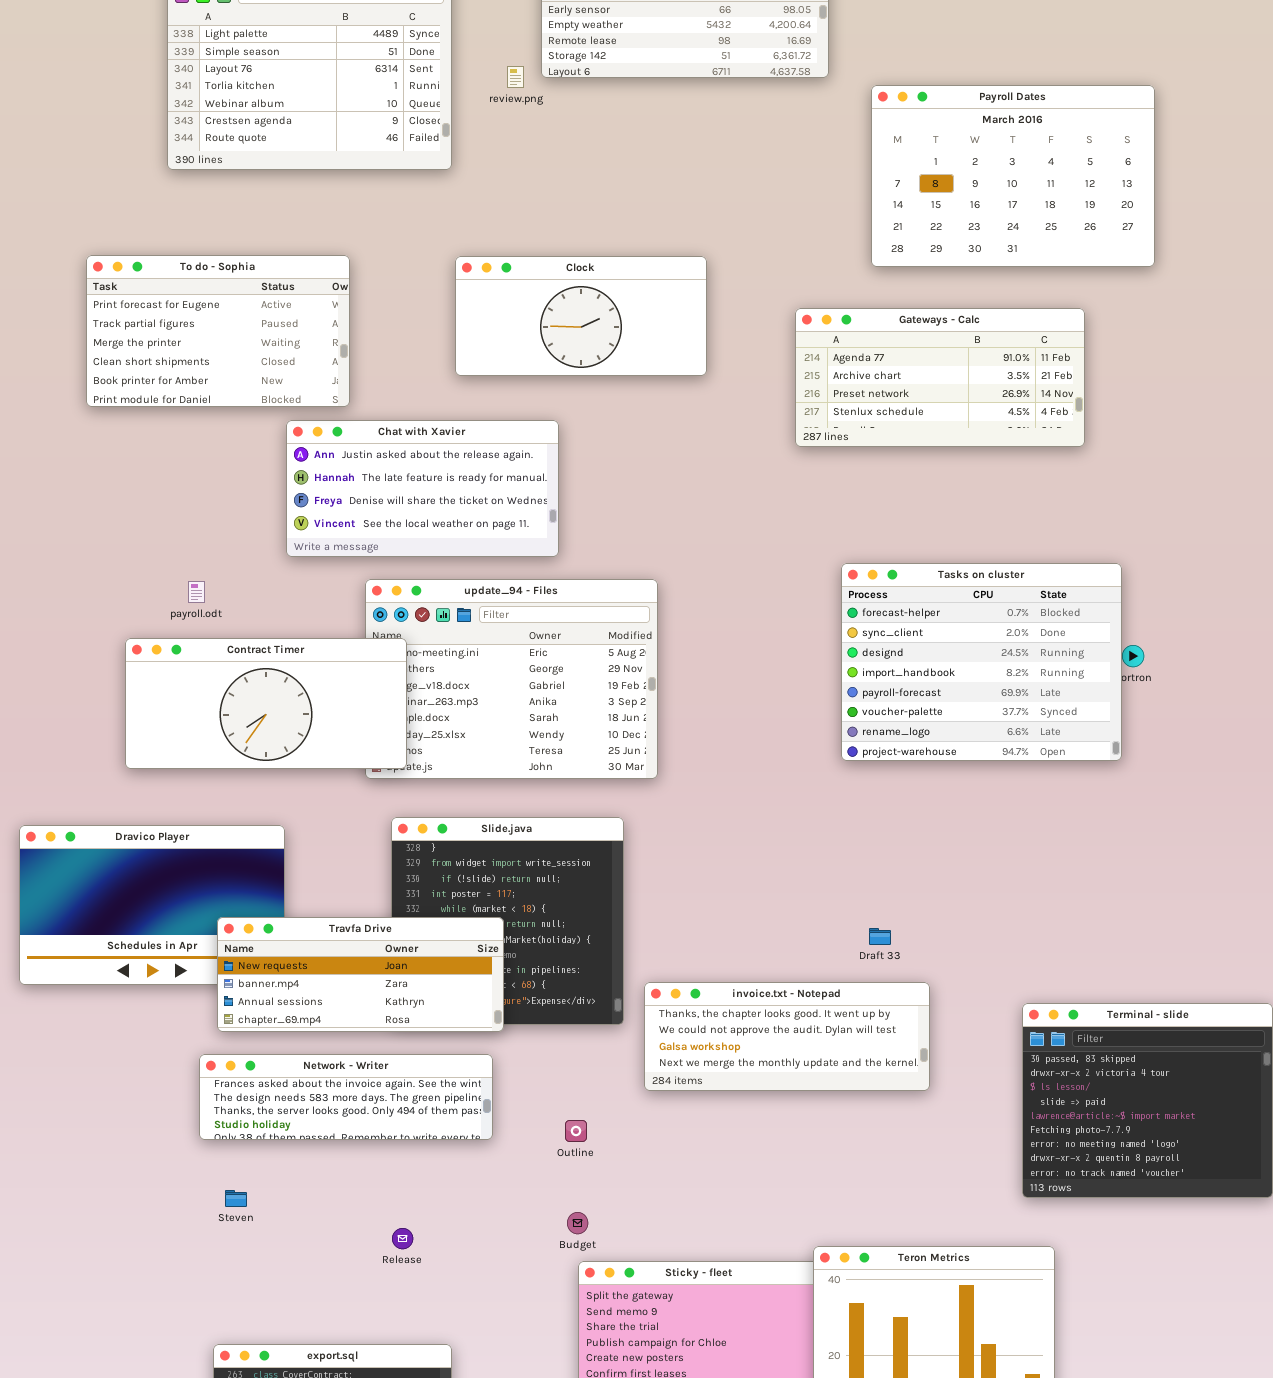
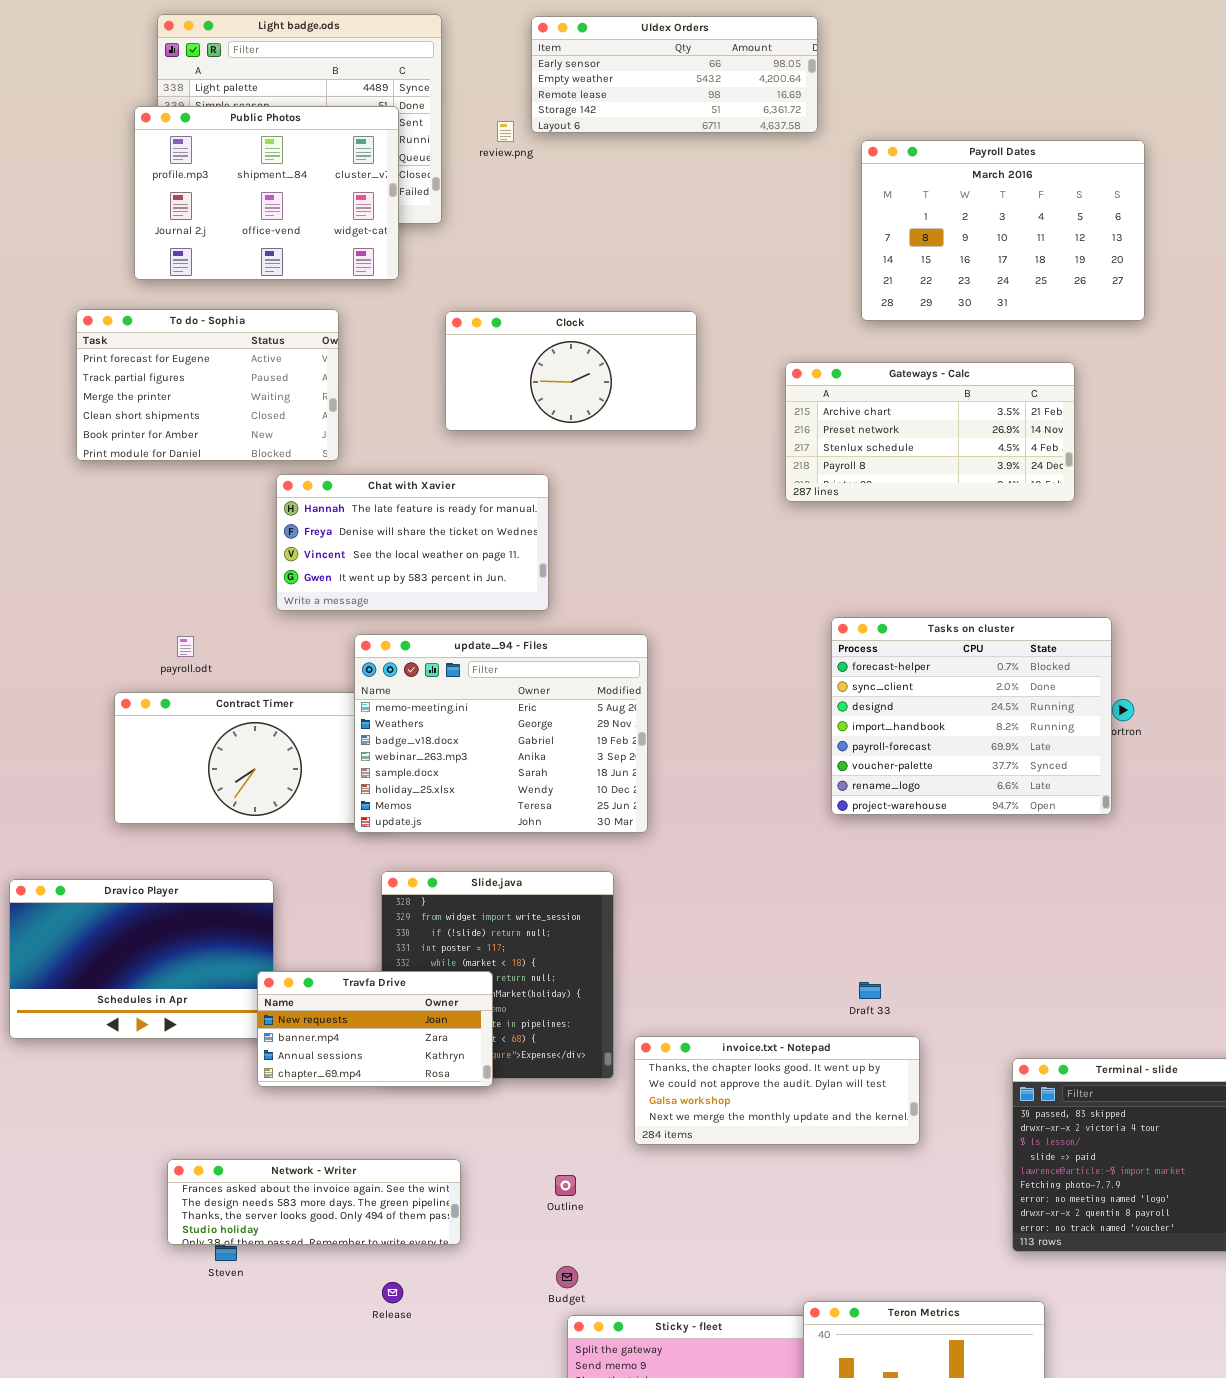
Public Photos: none -> [134,106,399,280], opened
Gateways - Calc: [795,308,1085,447] -> [785,362,1075,502], scrolled down 1 row
Chat with Xavier: [286,420,559,557] -> [276,474,549,611], scrolled down 1 row
update_94 - Files: [365,579,658,779] -> [354,634,648,833], raised
Travfa Drive: [217,917,504,1032] -> [257,971,493,1087], resized
Network - Writer: [199,1054,493,1140] -> [167,1159,461,1245], moved

